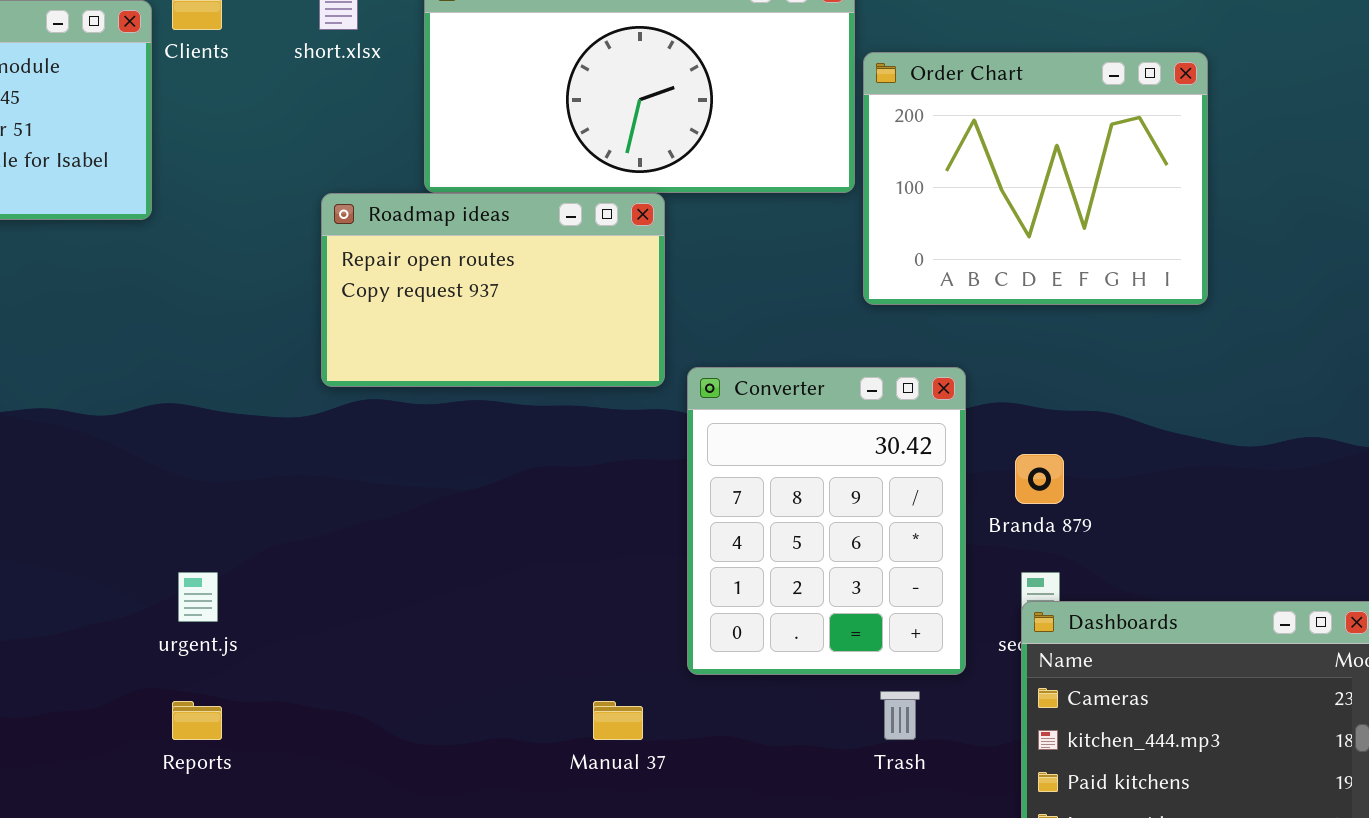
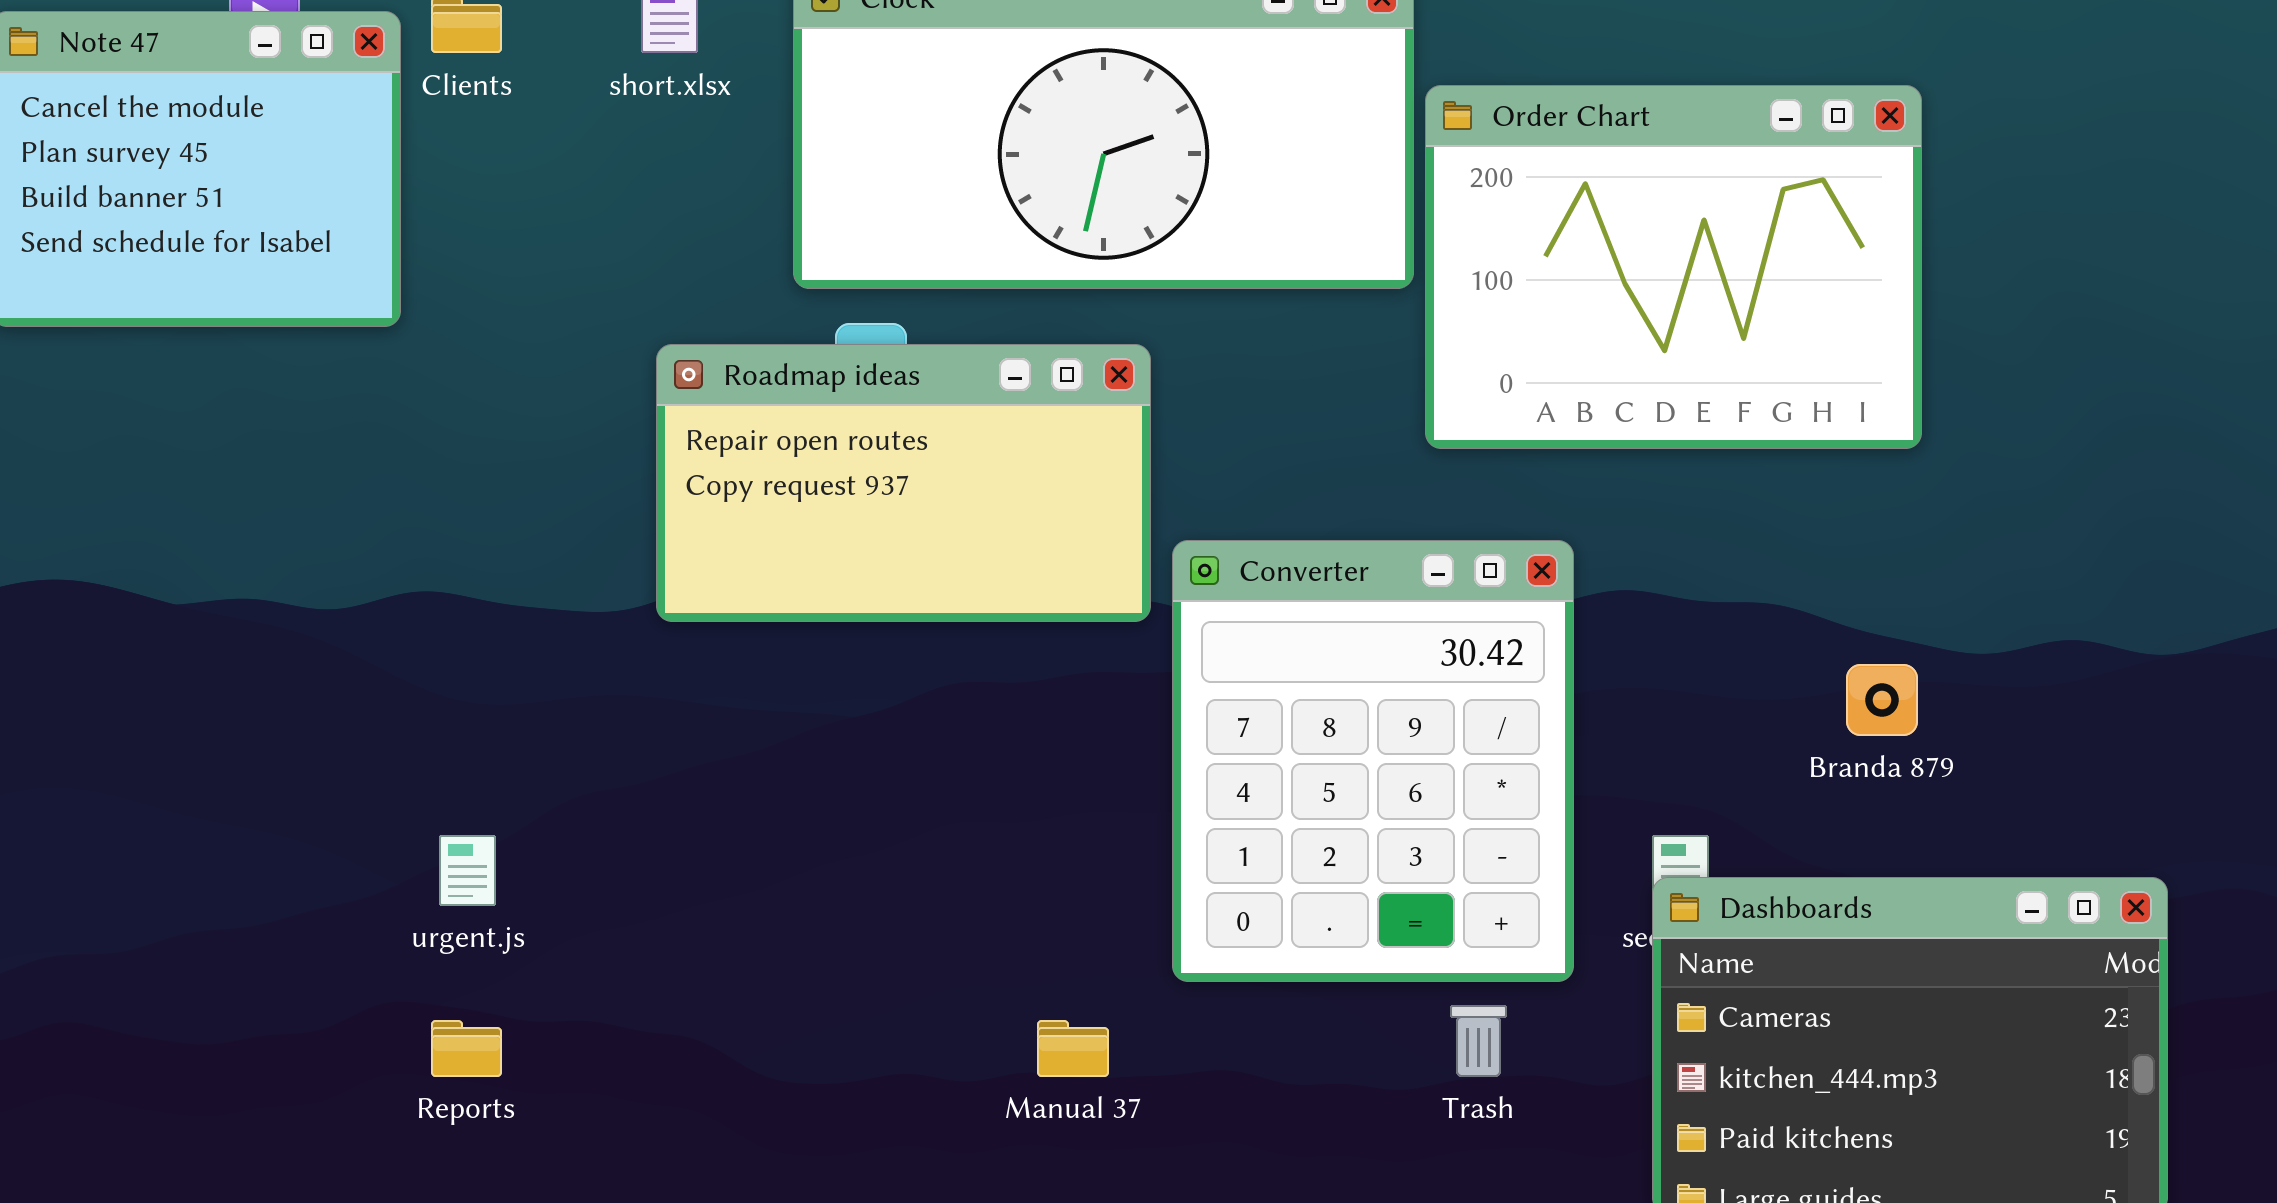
Roadmap ideas: [321,193,665,387] -> [656,344,1151,622], moved
Branda 879: [1015,454,1064,504] -> [1846,664,1918,736], moved

